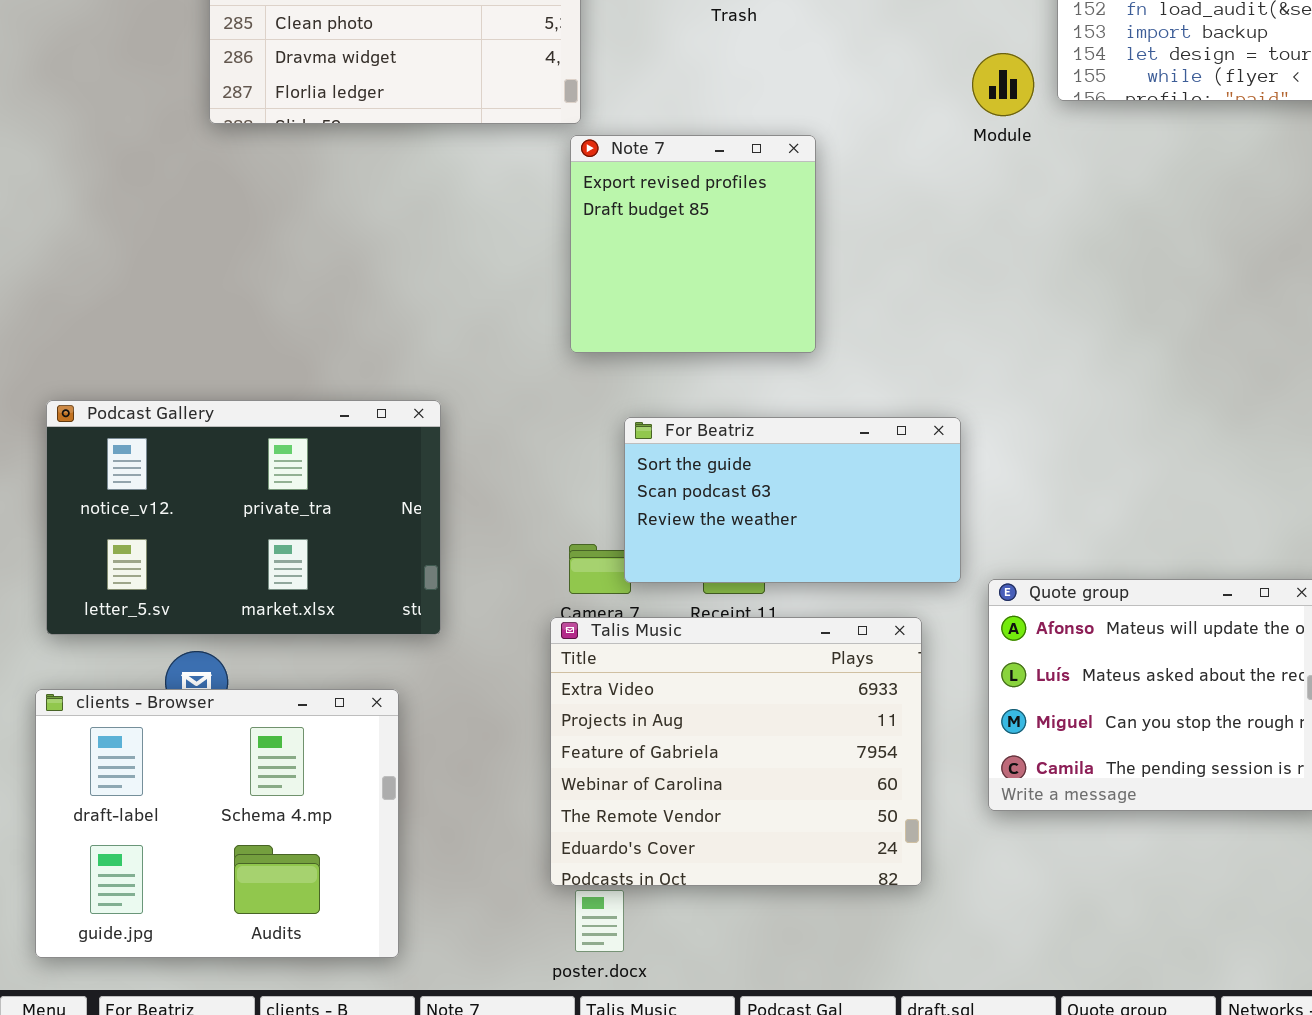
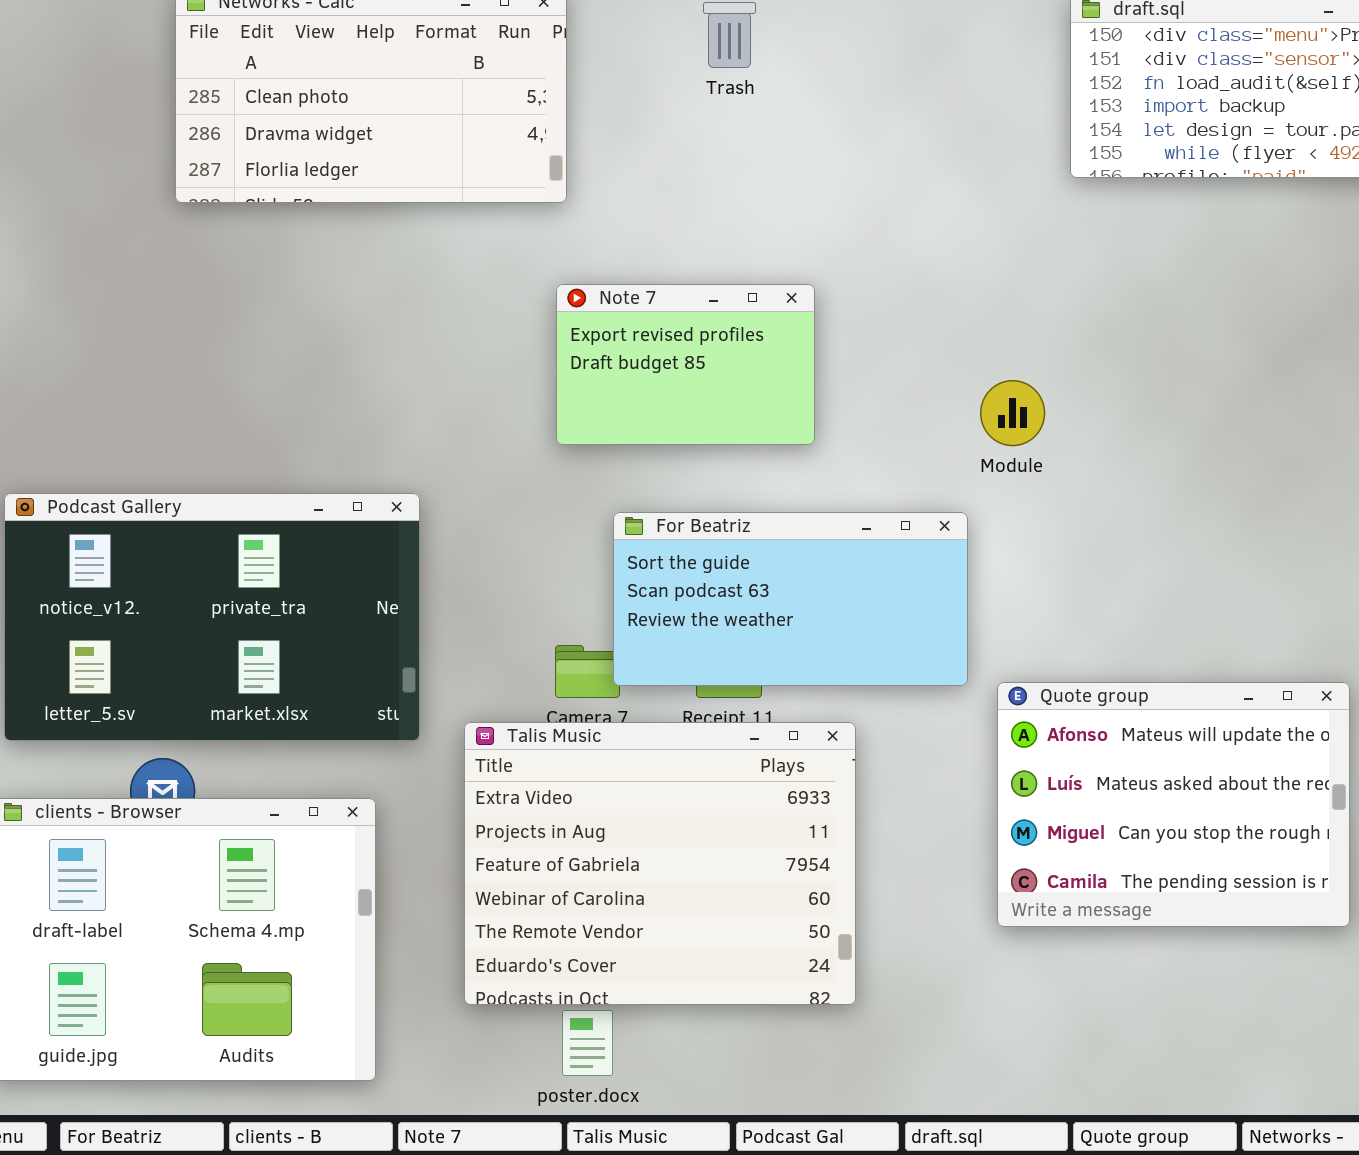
Module: [972,53,1034,116] -> [980,380,1045,446], moved
Note 7: [570,135,816,353] -> [556,284,815,445], resized
Talis Music: [550,617,922,886] -> [464,722,856,1005], moved

